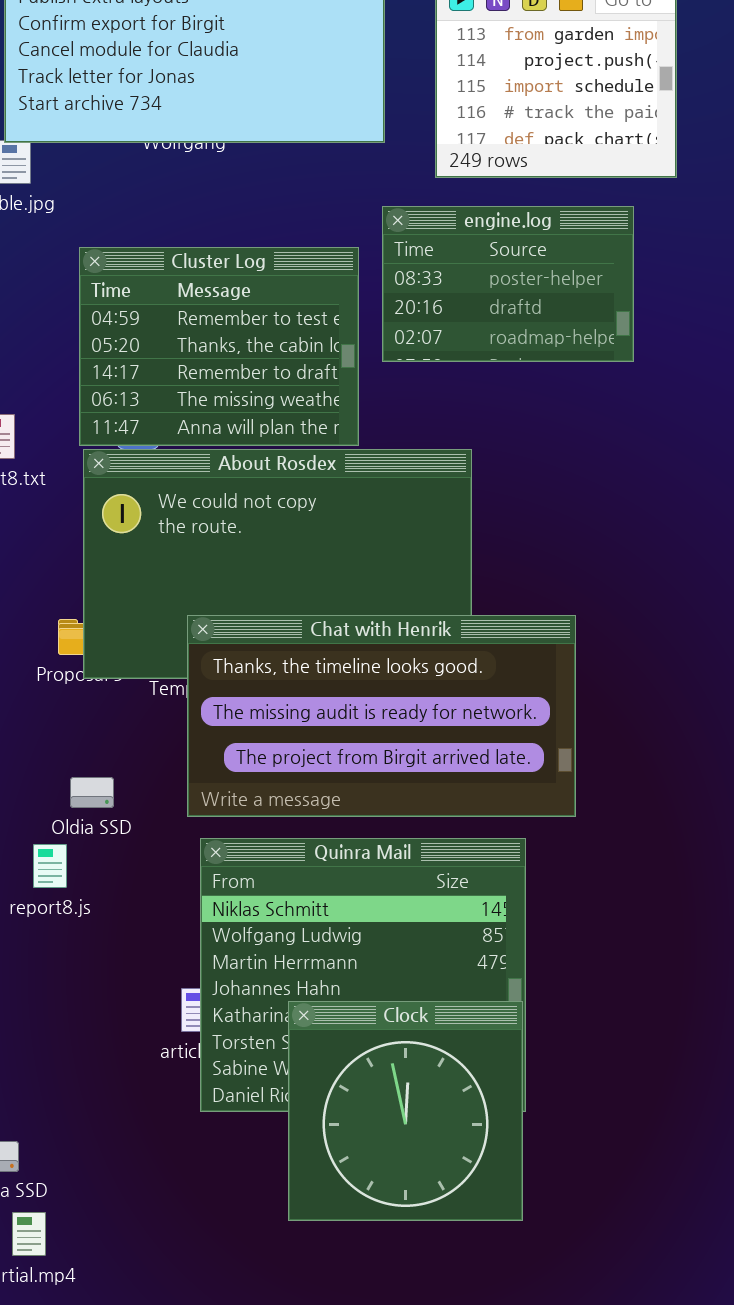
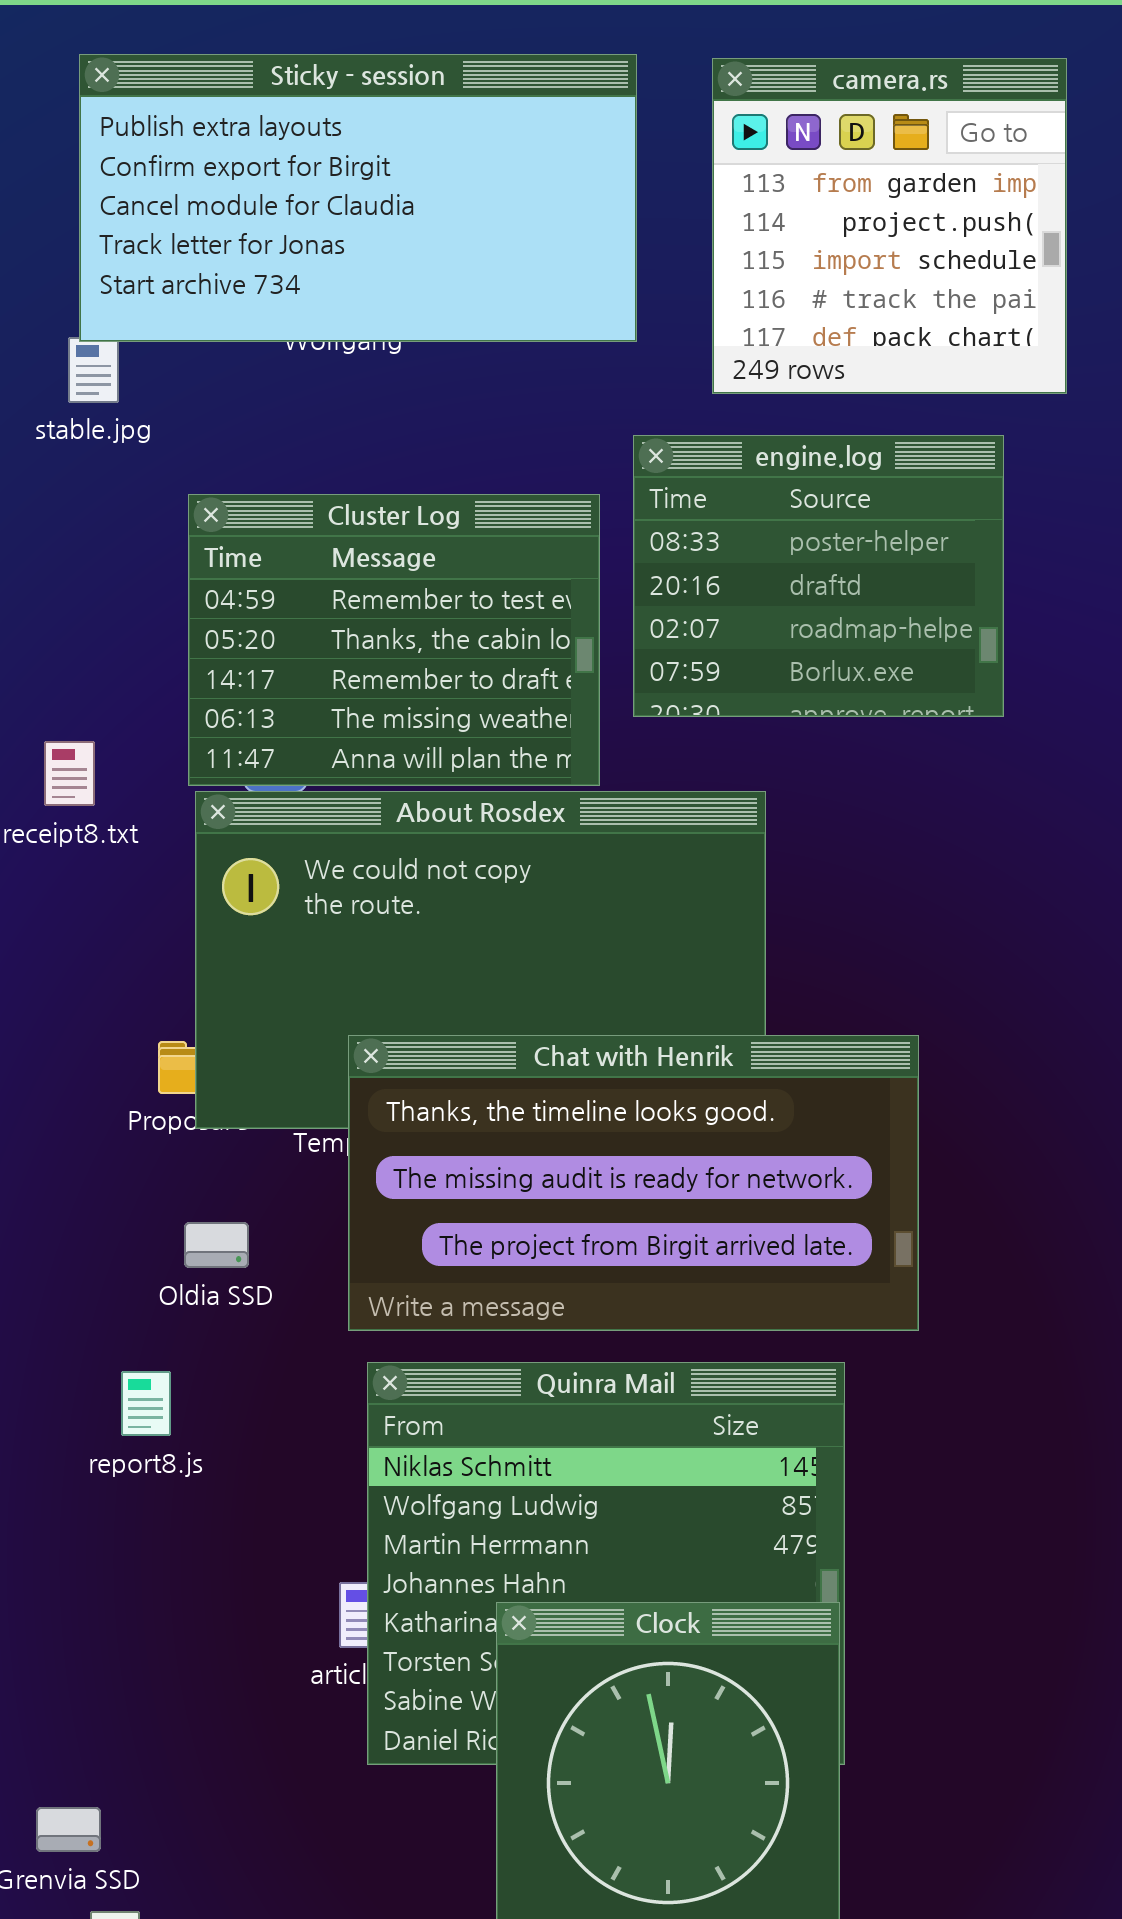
engine.log: [382,206,634,362] -> [633,435,1004,717], resized
Oldia SSD: [70,777,114,808] -> [184,1222,249,1268], moved

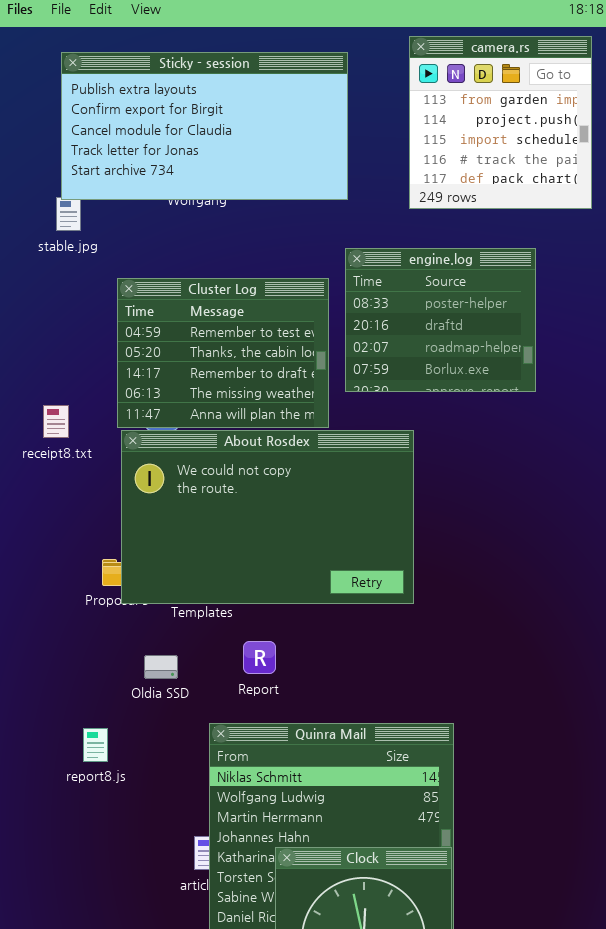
camera.rs: [712,58,1067,394] -> [409,36,592,209], moved
Chat with Henrik: [348,1035,919,1331] -> none, closed
Oldia SSD: [184,1222,249,1268] -> [144,655,178,679], moved

